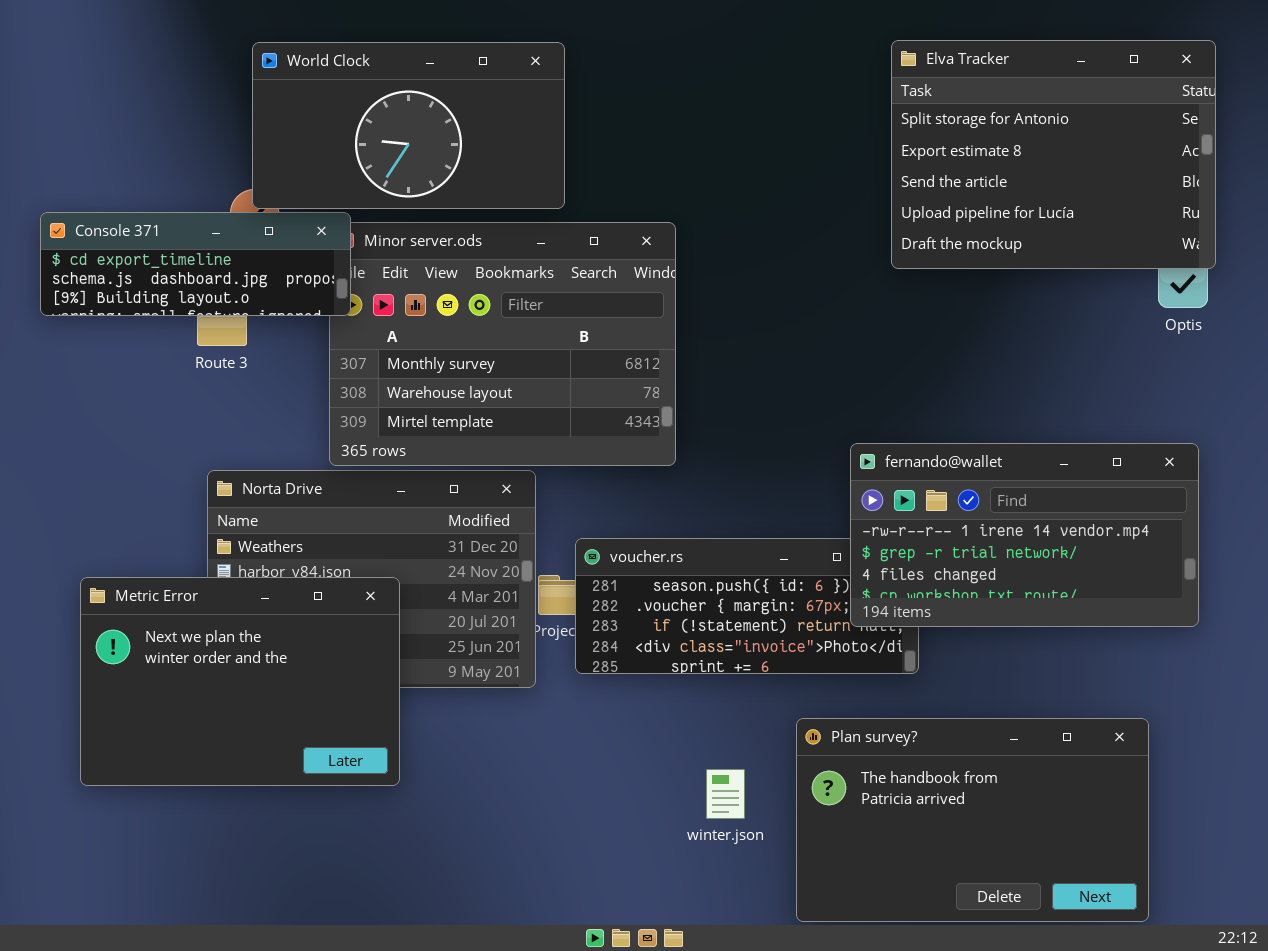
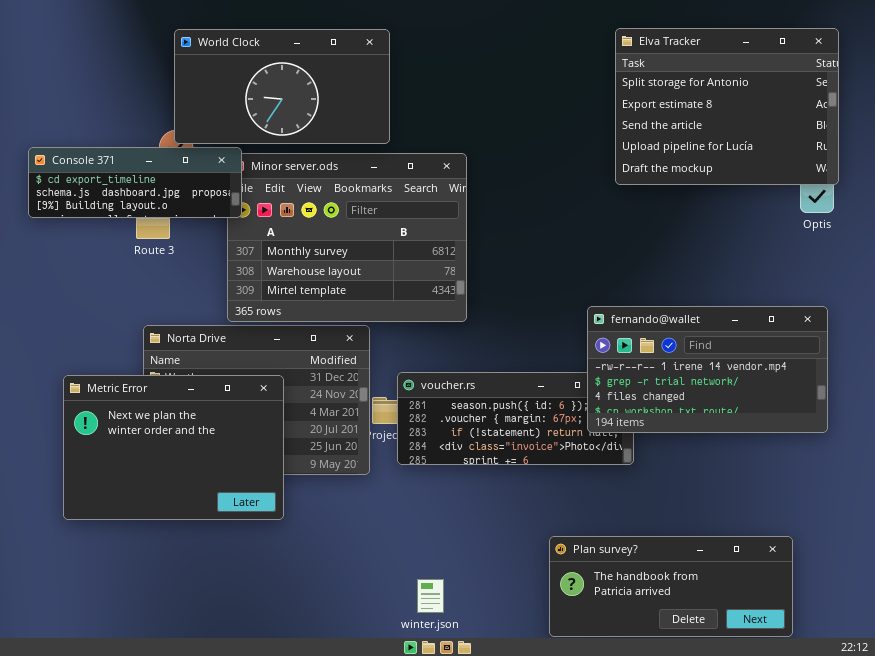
Metric Error: [80,577,400,786] -> [63,375,284,520], moved
Plan survey?: [796,718,1149,922] -> [549,536,793,637], resized
winter.json: [706,769,745,819] -> [417,579,444,613], moved

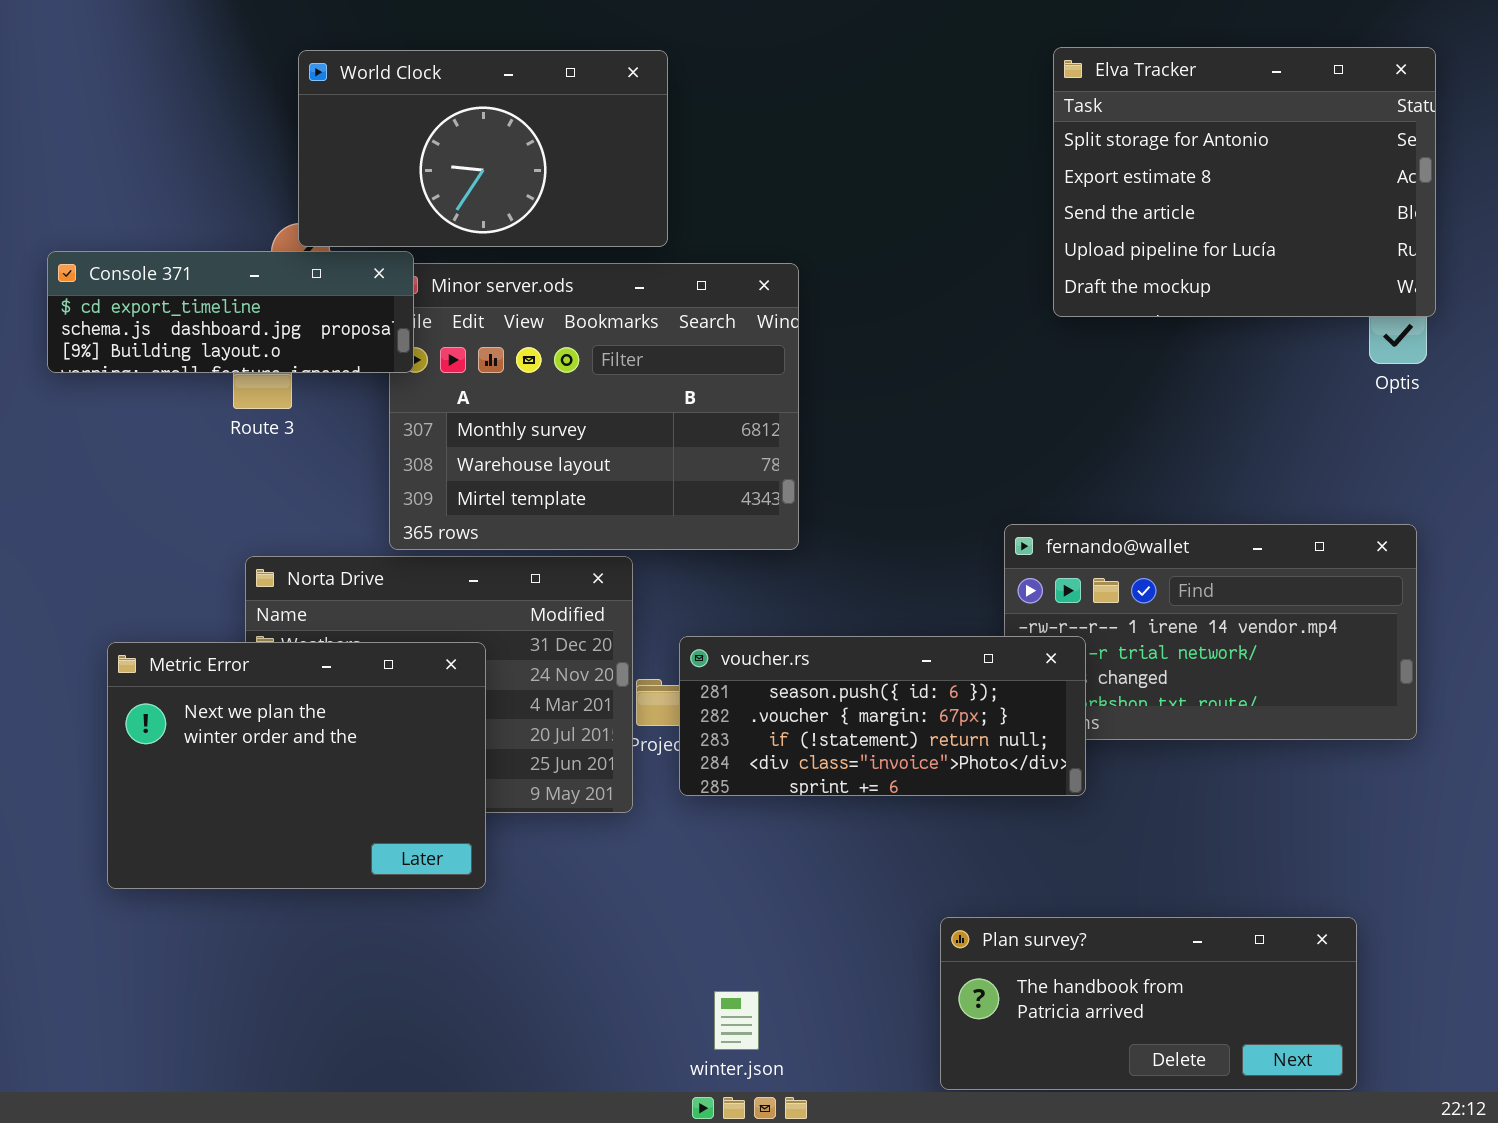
voucher.rs: [397,372,634,465] -> [679,636,1086,796], raised

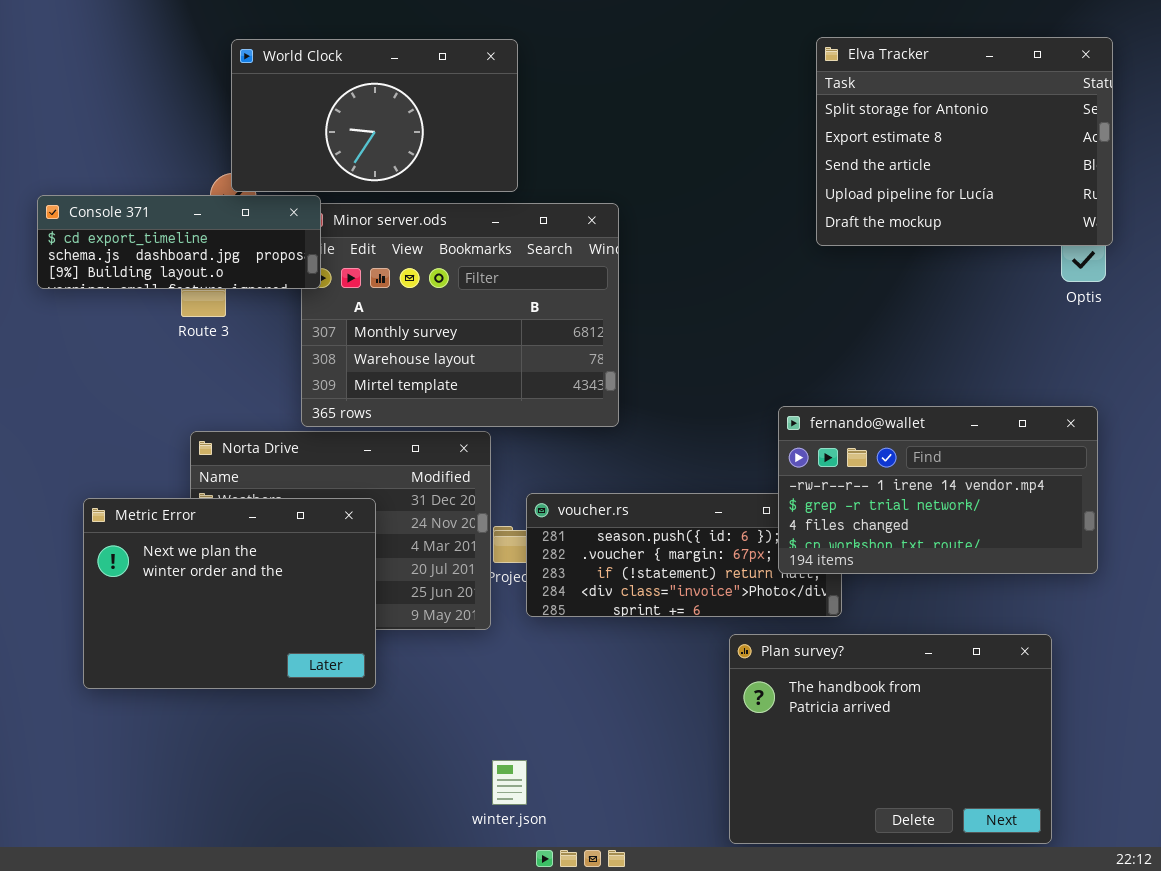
fernando@wallet: [1004,524,1417,740] -> [778,406,1098,574], raised
Plan survey?: [940,917,1357,1090] -> [729,634,1052,844], resized
winter.json: [714,991,759,1050] -> [492,760,527,805], moved

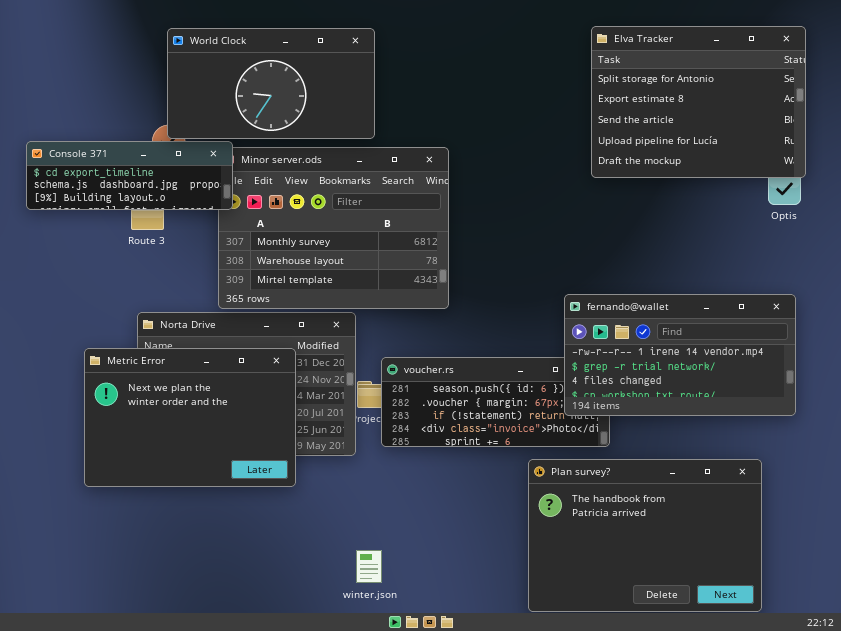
Metric Error: [83,498,376,689] -> [84,348,296,487], moved

